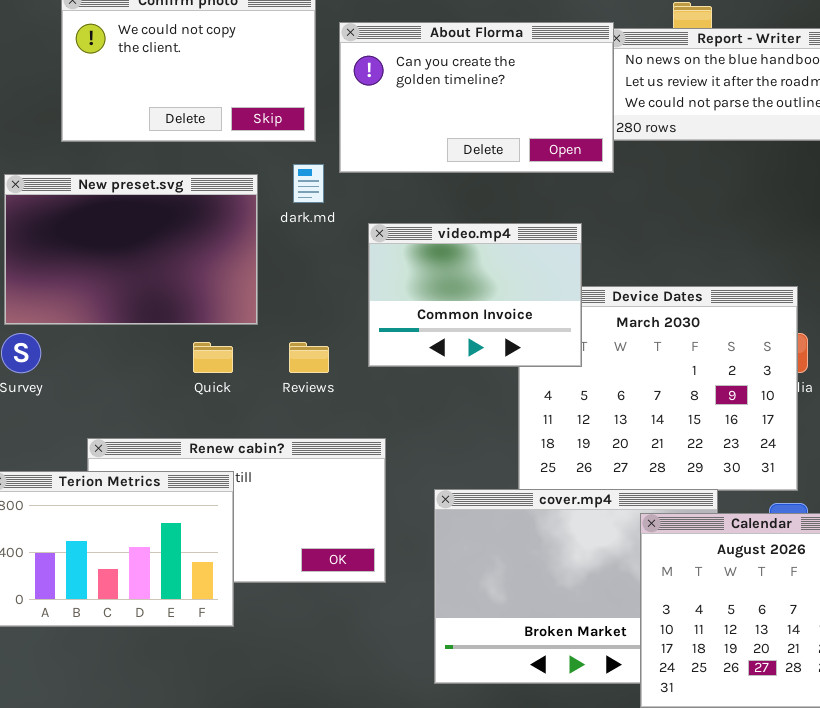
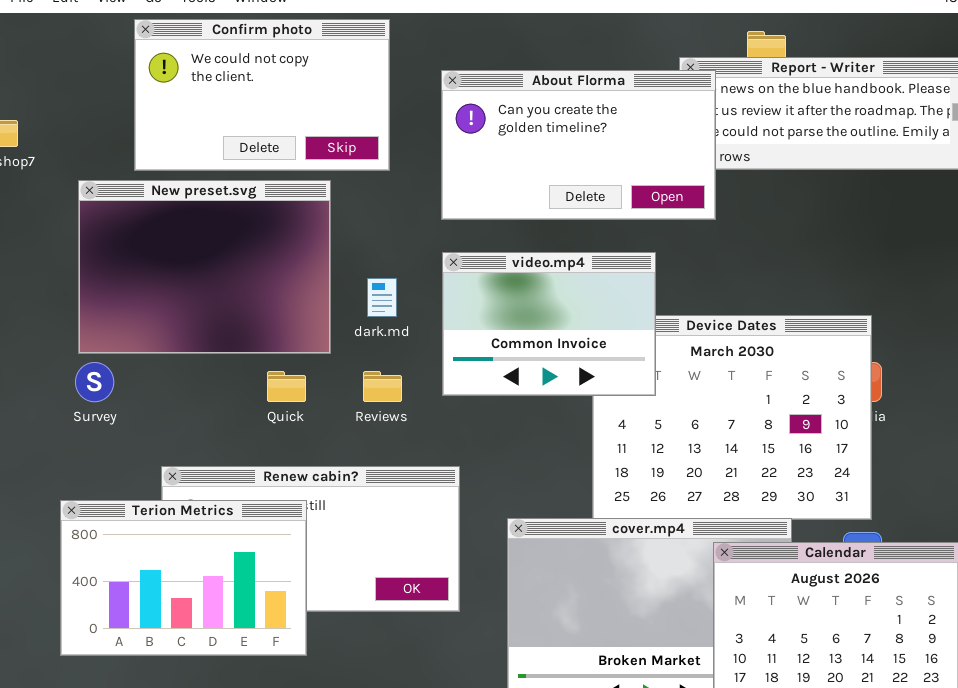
About Florma: [339,22,614,173] -> [441,70,716,220], moved
dark.md: [293,164,324,203] -> [367,278,397,317], moved
New preset.svg: [4,174,258,325] -> [78,180,331,354], resized

